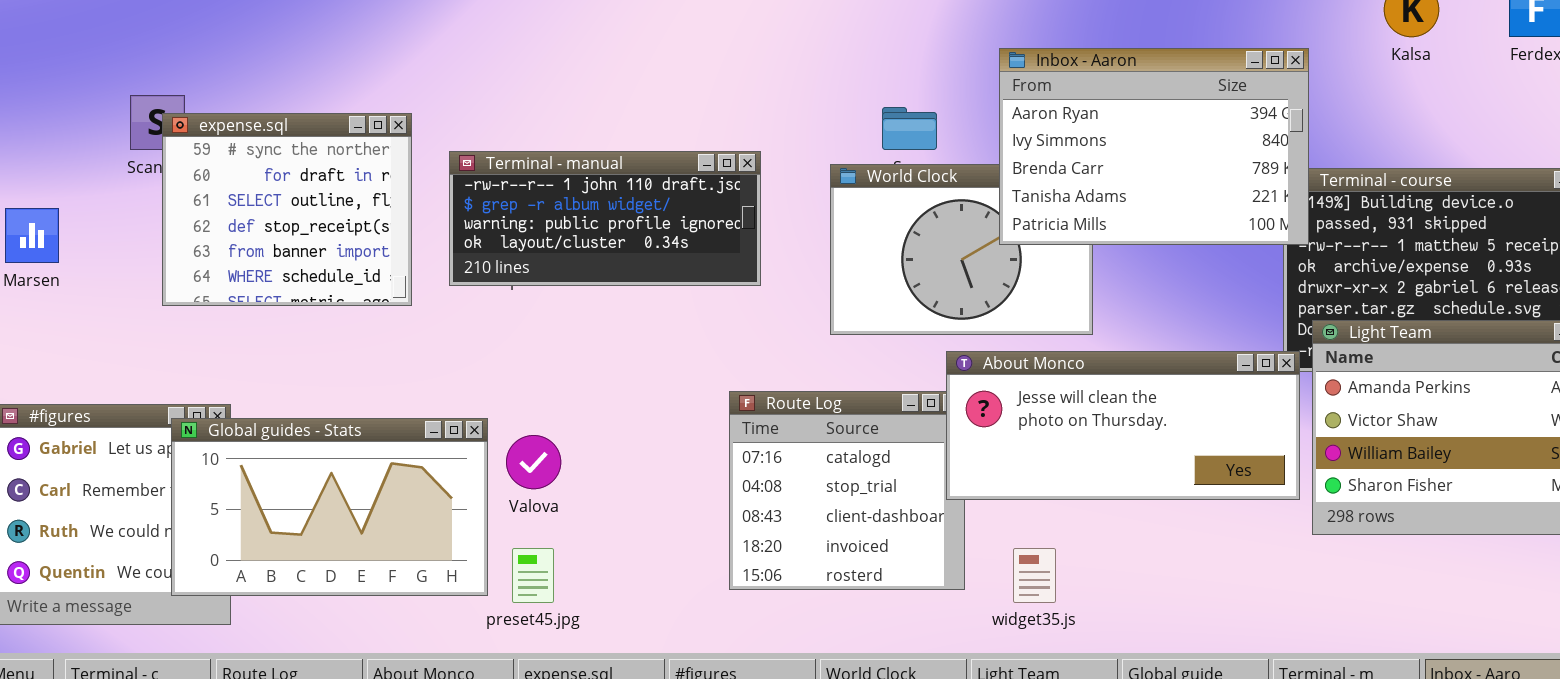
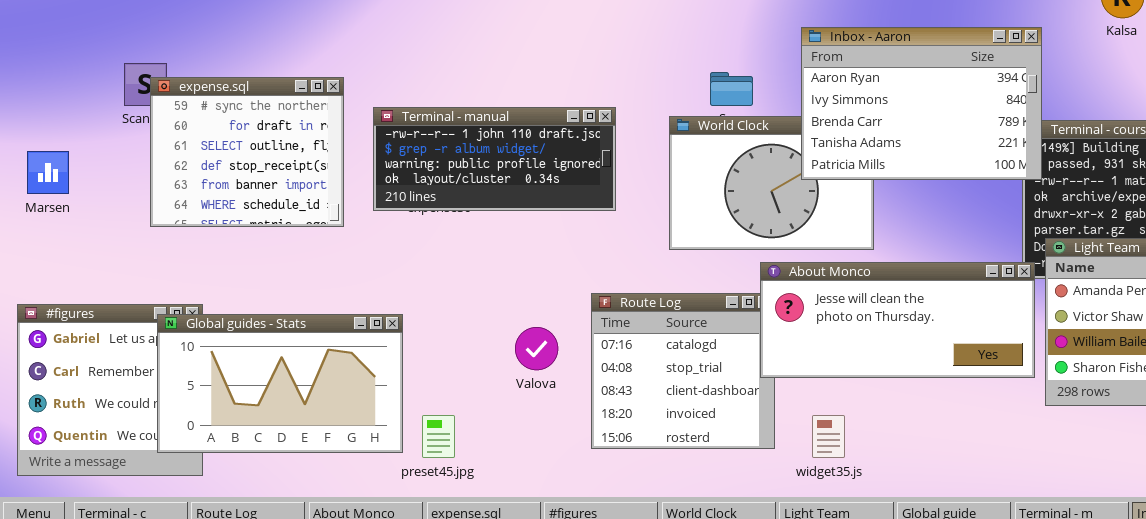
Valova: [506,435,561,489] -> [515,327,558,370], moved

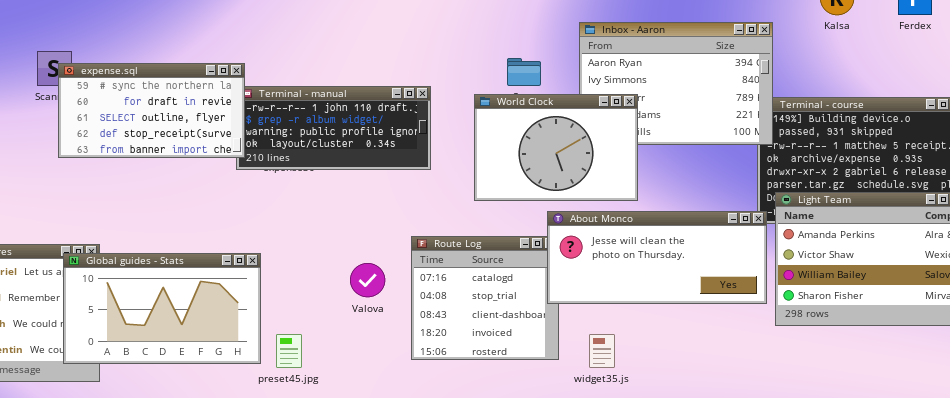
expense.sql: [150,77,344,227] -> [58,63,245,158], resized
World Clock: [669,116,874,250] -> [474,94,638,201], raised

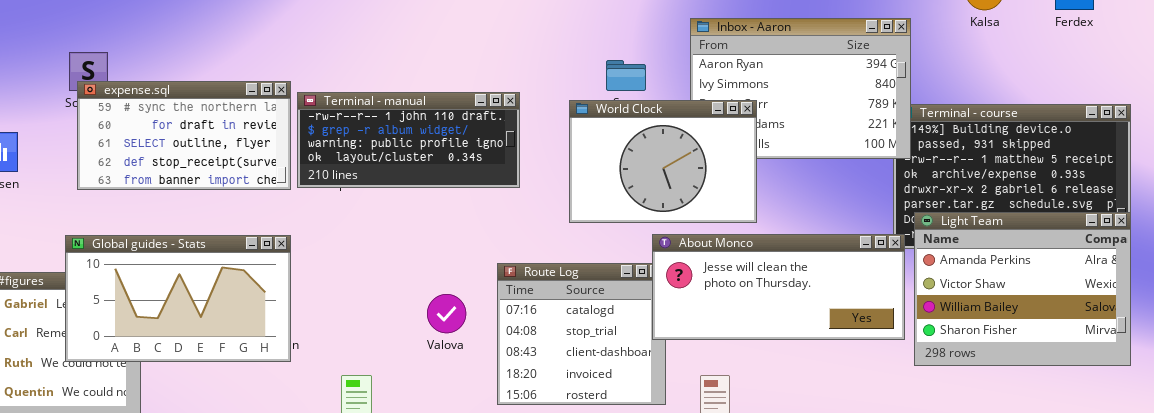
expense.sql: [58,63,245,158] -> [77,81,291,190], moved
Global guides - Stats: [63,253,261,364] -> [65,235,291,362], moved

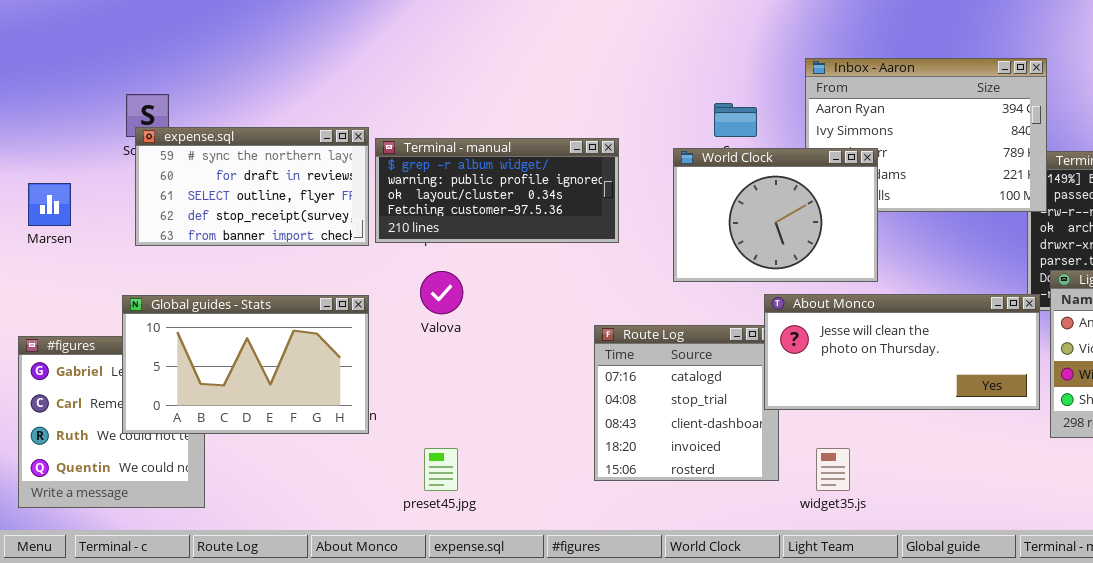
Terminal - manual: [297,92,520,188] -> [375,138,619,243], scrolled down 1 row
Valova: [427,294,466,333] -> [420,271,463,314], moved

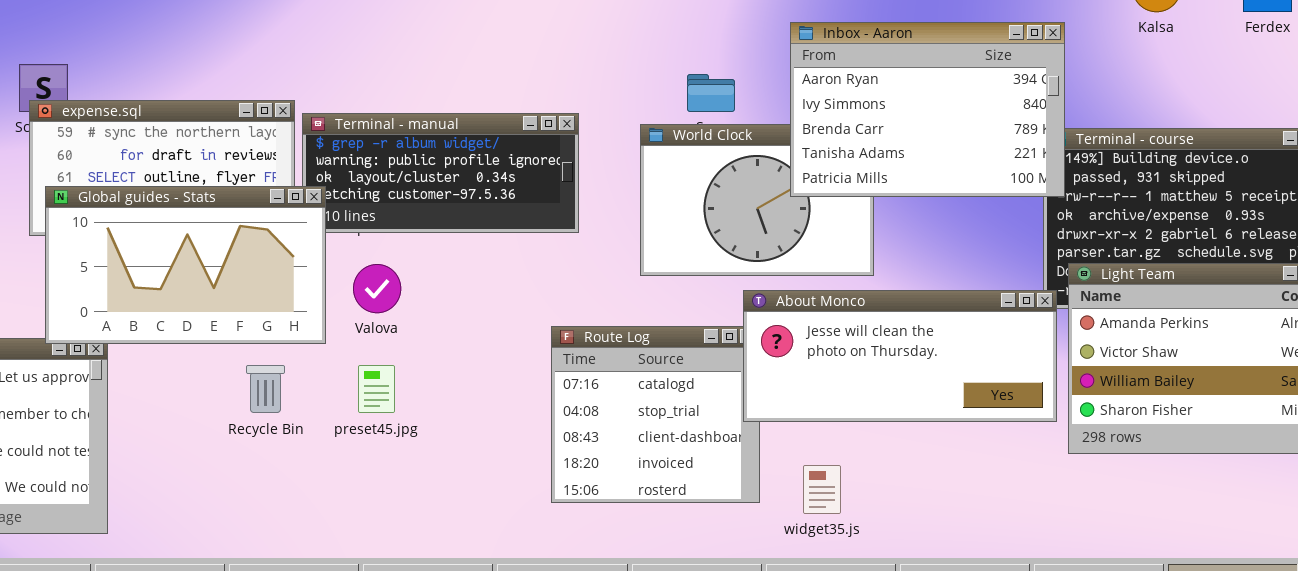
Inbox - Aaron: [805,58,1047,212] -> [790,22,1065,197], raised
Global guides - Stats: [122,295,369,434] -> [45,186,326,344], moved
preset45.jpg: [424,448,458,491] -> [358,365,395,413], moved

